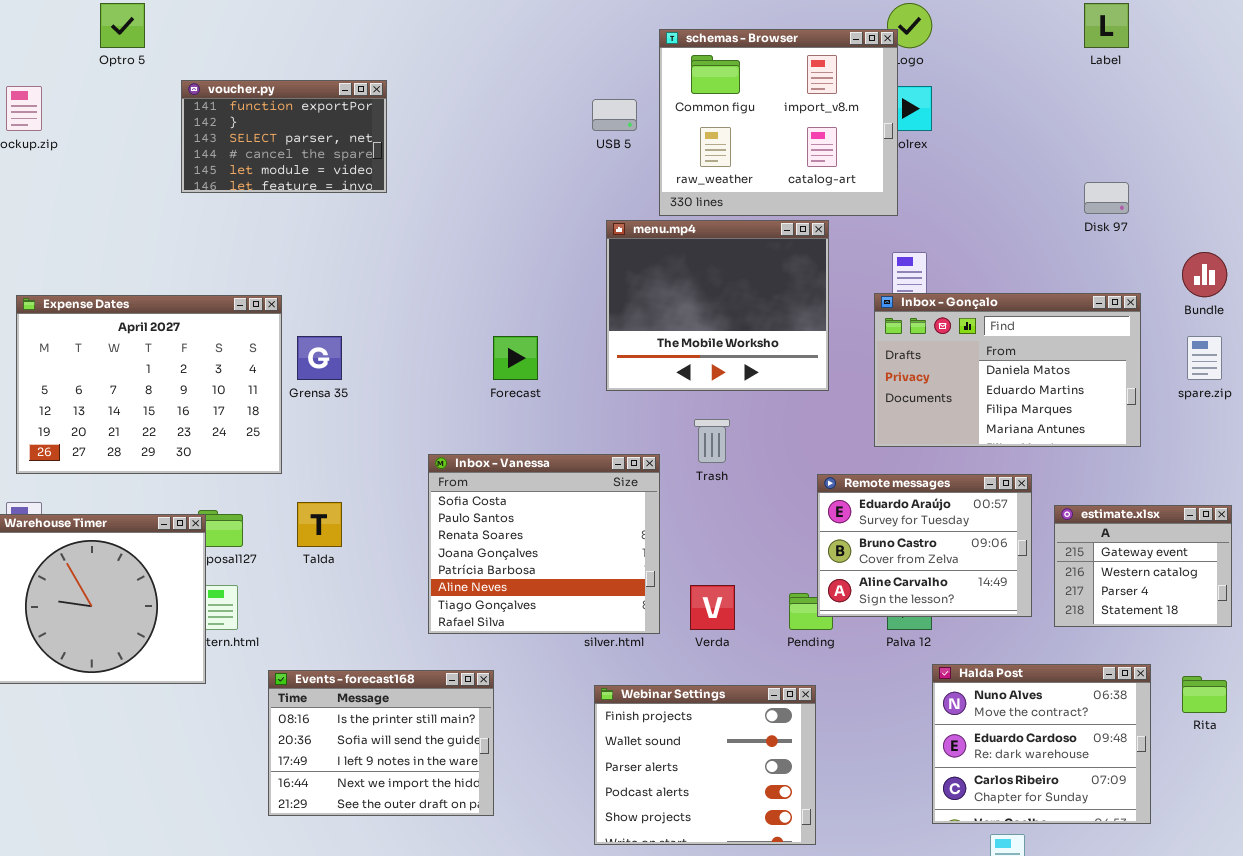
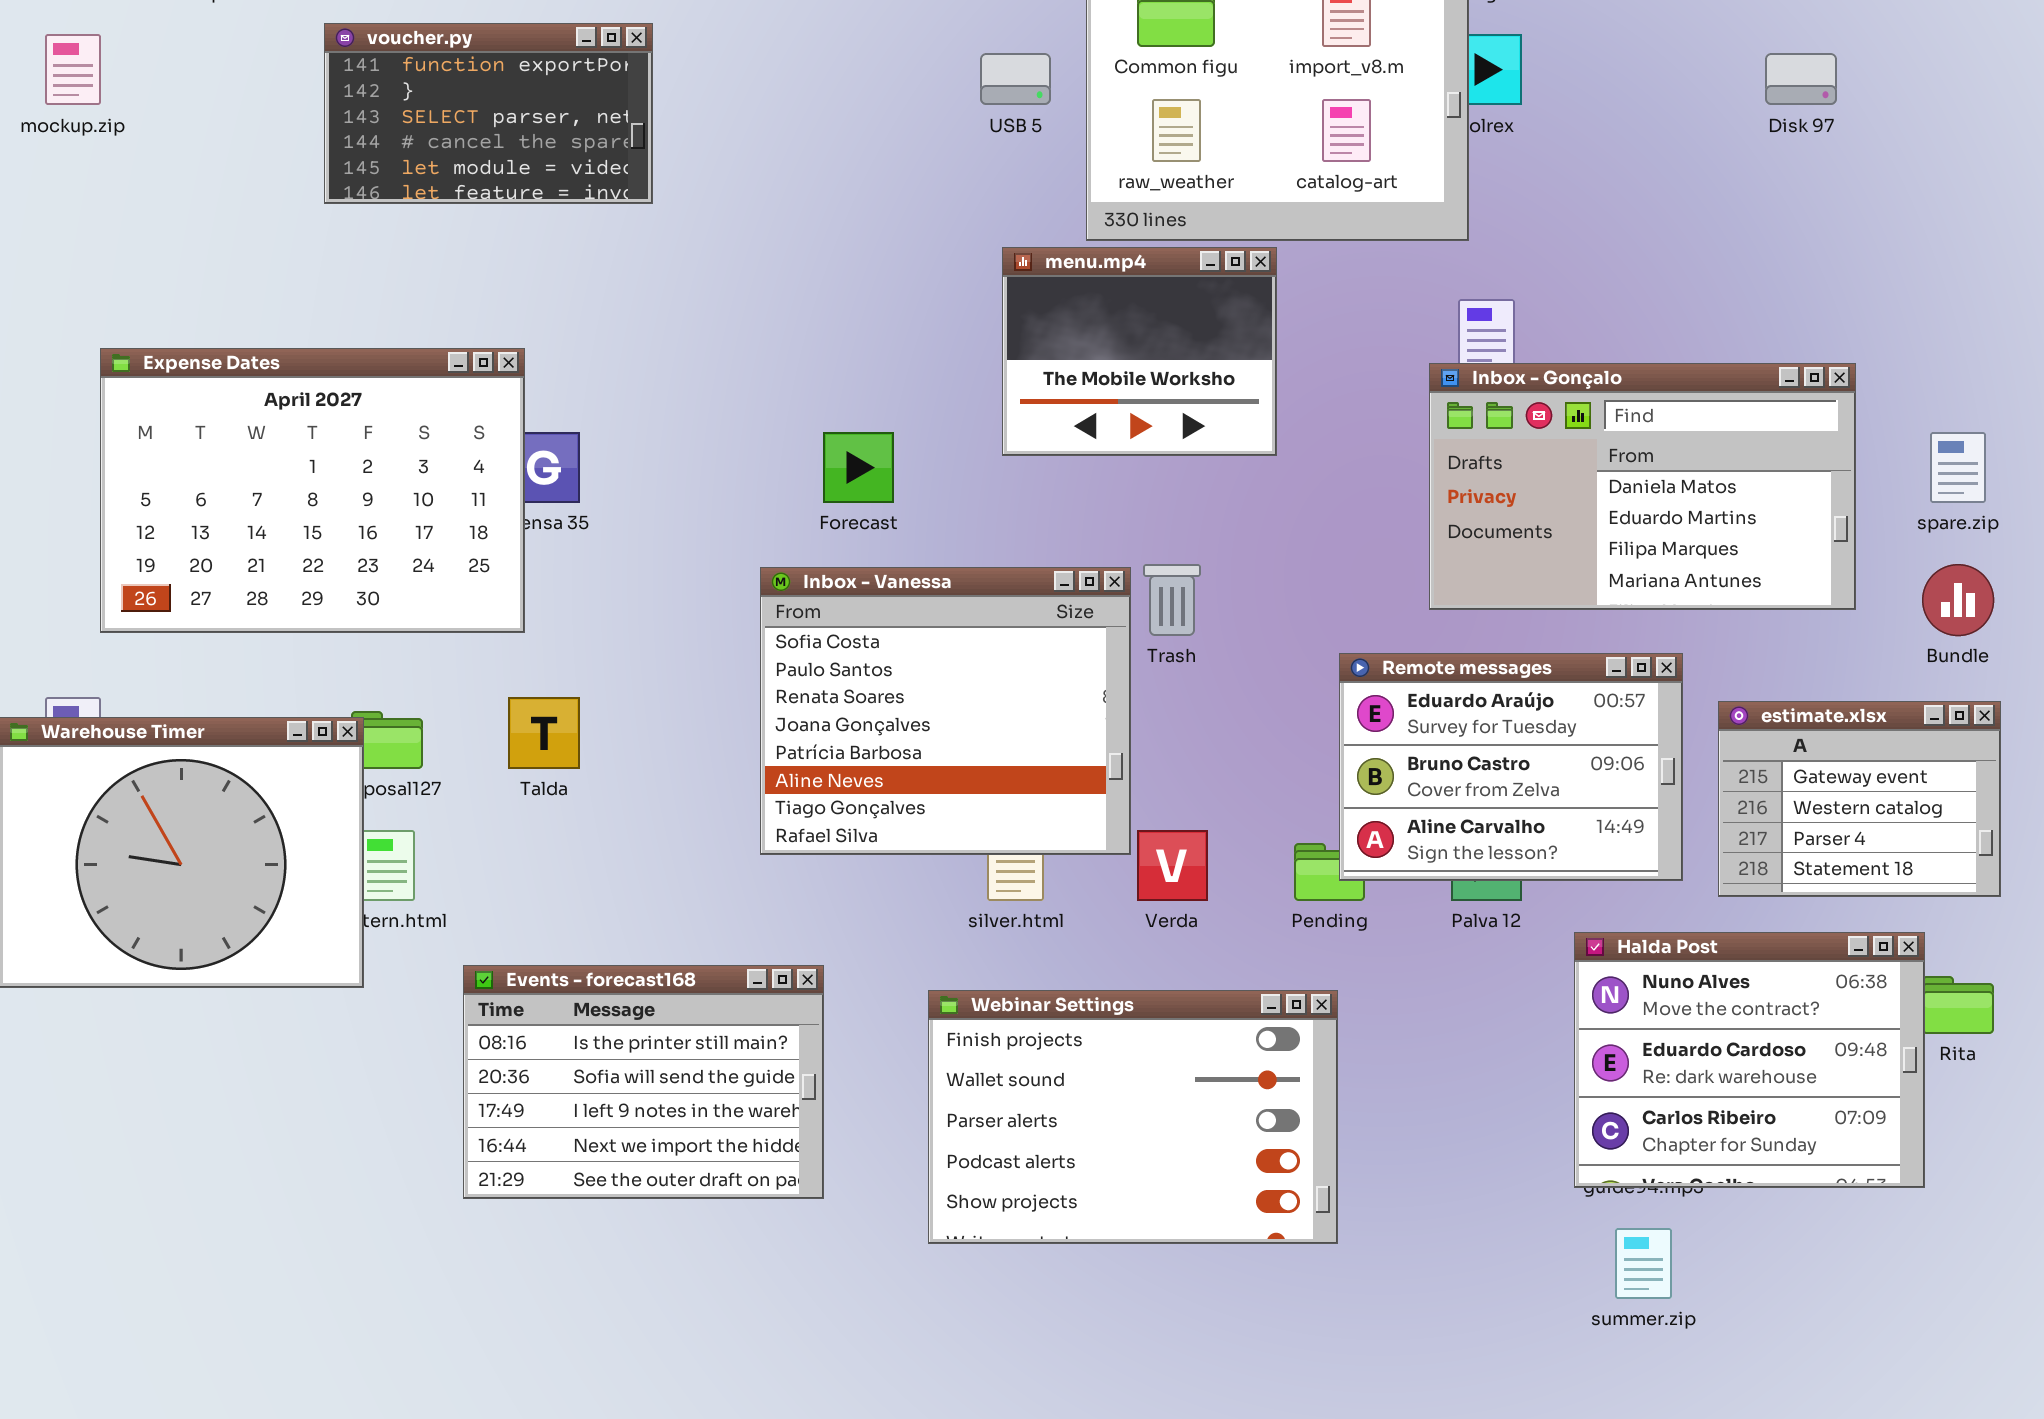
Disk 97: [1084,182,1129,214] -> [1765,53,1837,105], moved
menu.mp4: [606,220,829,391] -> [1002,247,1277,456], resized
Bundle: [1182,252,1227,297] -> [1922,564,1994,636], moved
Expense Dates: [16,295,282,474] -> [100,348,525,633], moved
Inbox - Vanessa: [428,454,660,634] -> [760,567,1131,855], moved
Halda Post: [932,664,1151,824] -> [1574,932,1925,1188], moved
Webinar Settings: [594,685,816,845] -> [928,990,1338,1244], resized

